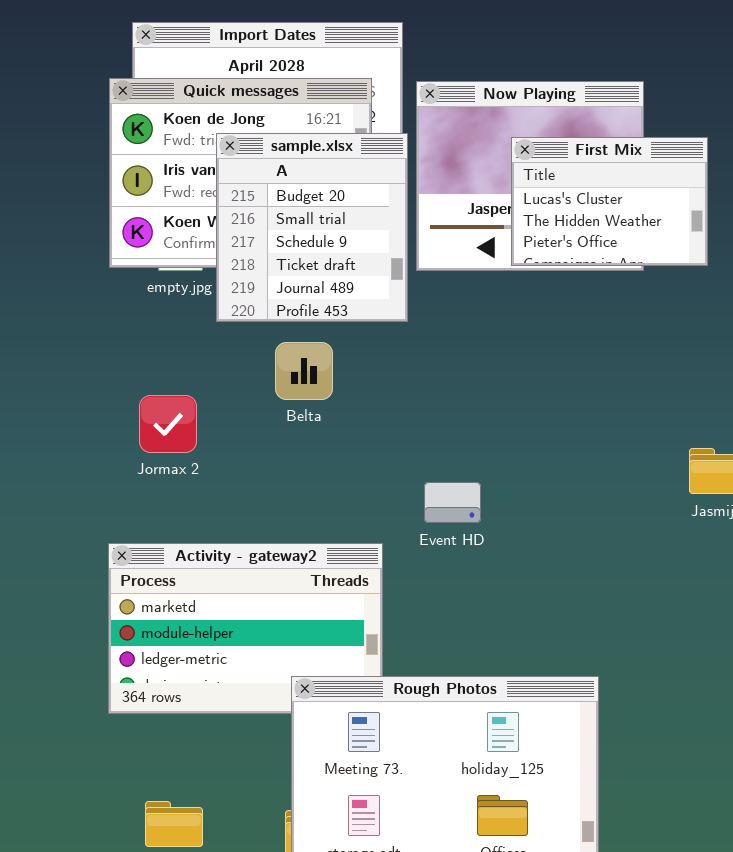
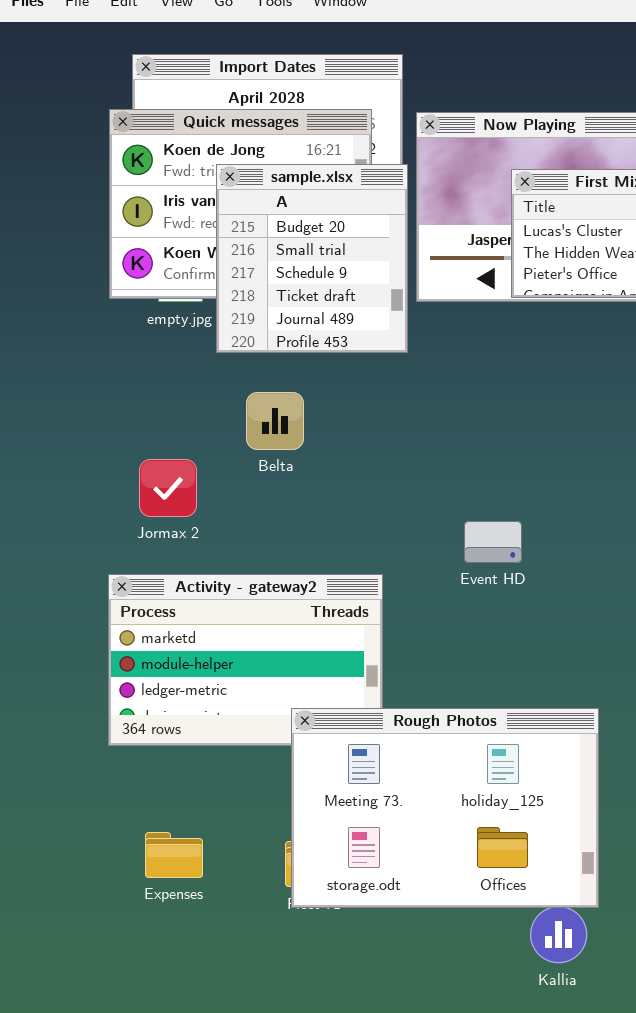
Belta: [275,342,333,400] -> [246,392,304,450], moved
Jormax 2: [139,395,197,453] -> [139,459,197,517], moved
Event HD: [424,482,481,523] -> [464,521,522,563], moved

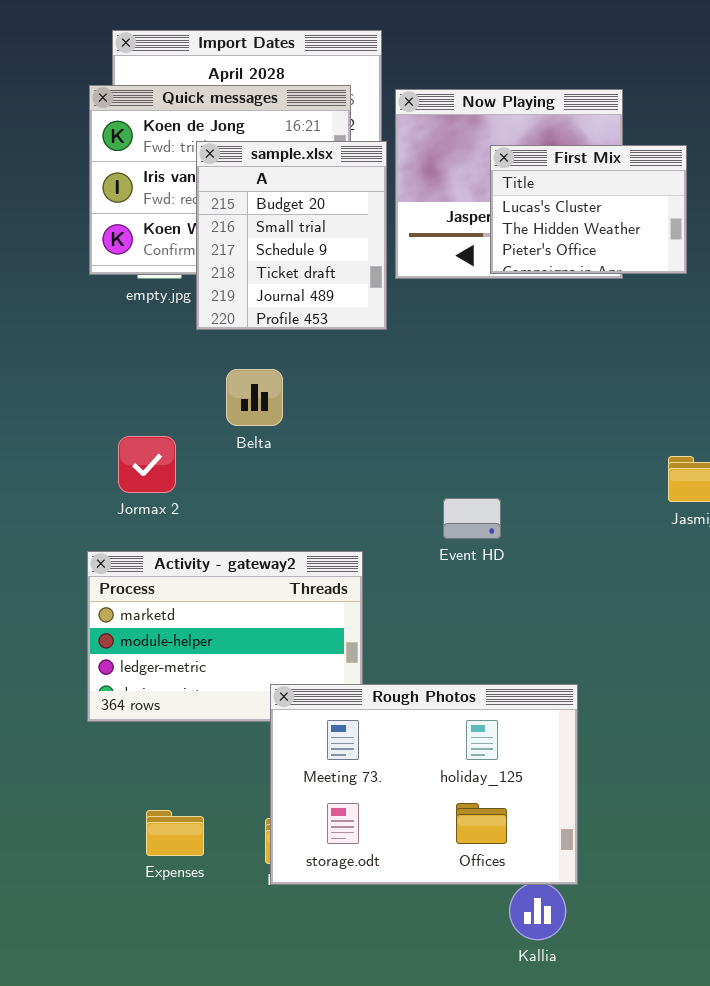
Expenses: [145,832,203,878] -> [146,810,204,856], moved

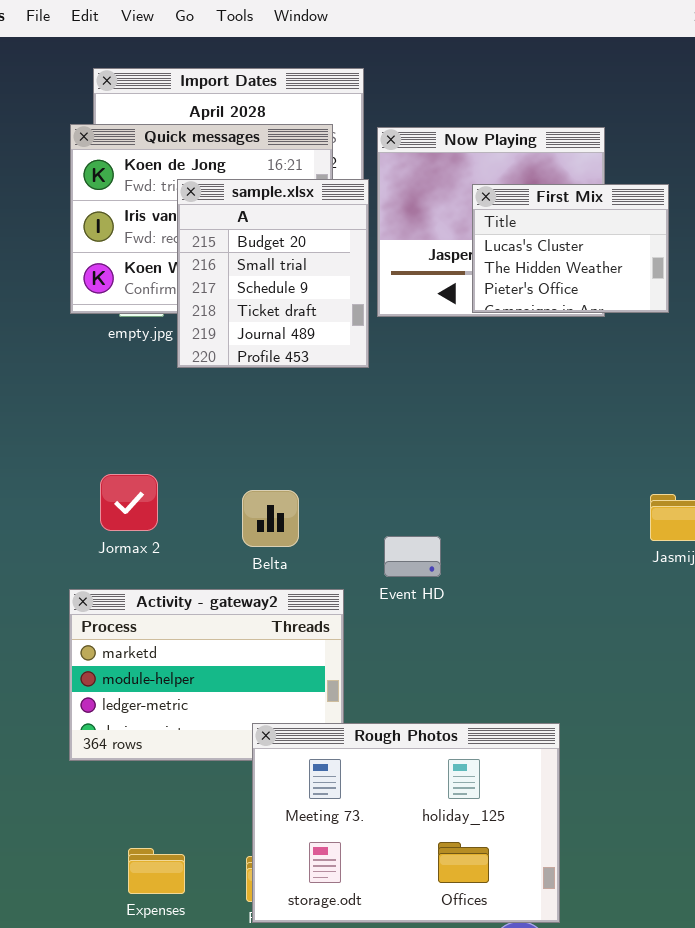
Belta: [226,369,283,426] -> [242,490,299,547], moved
Event HD: [443,498,501,539] -> [384,536,441,577], moved

